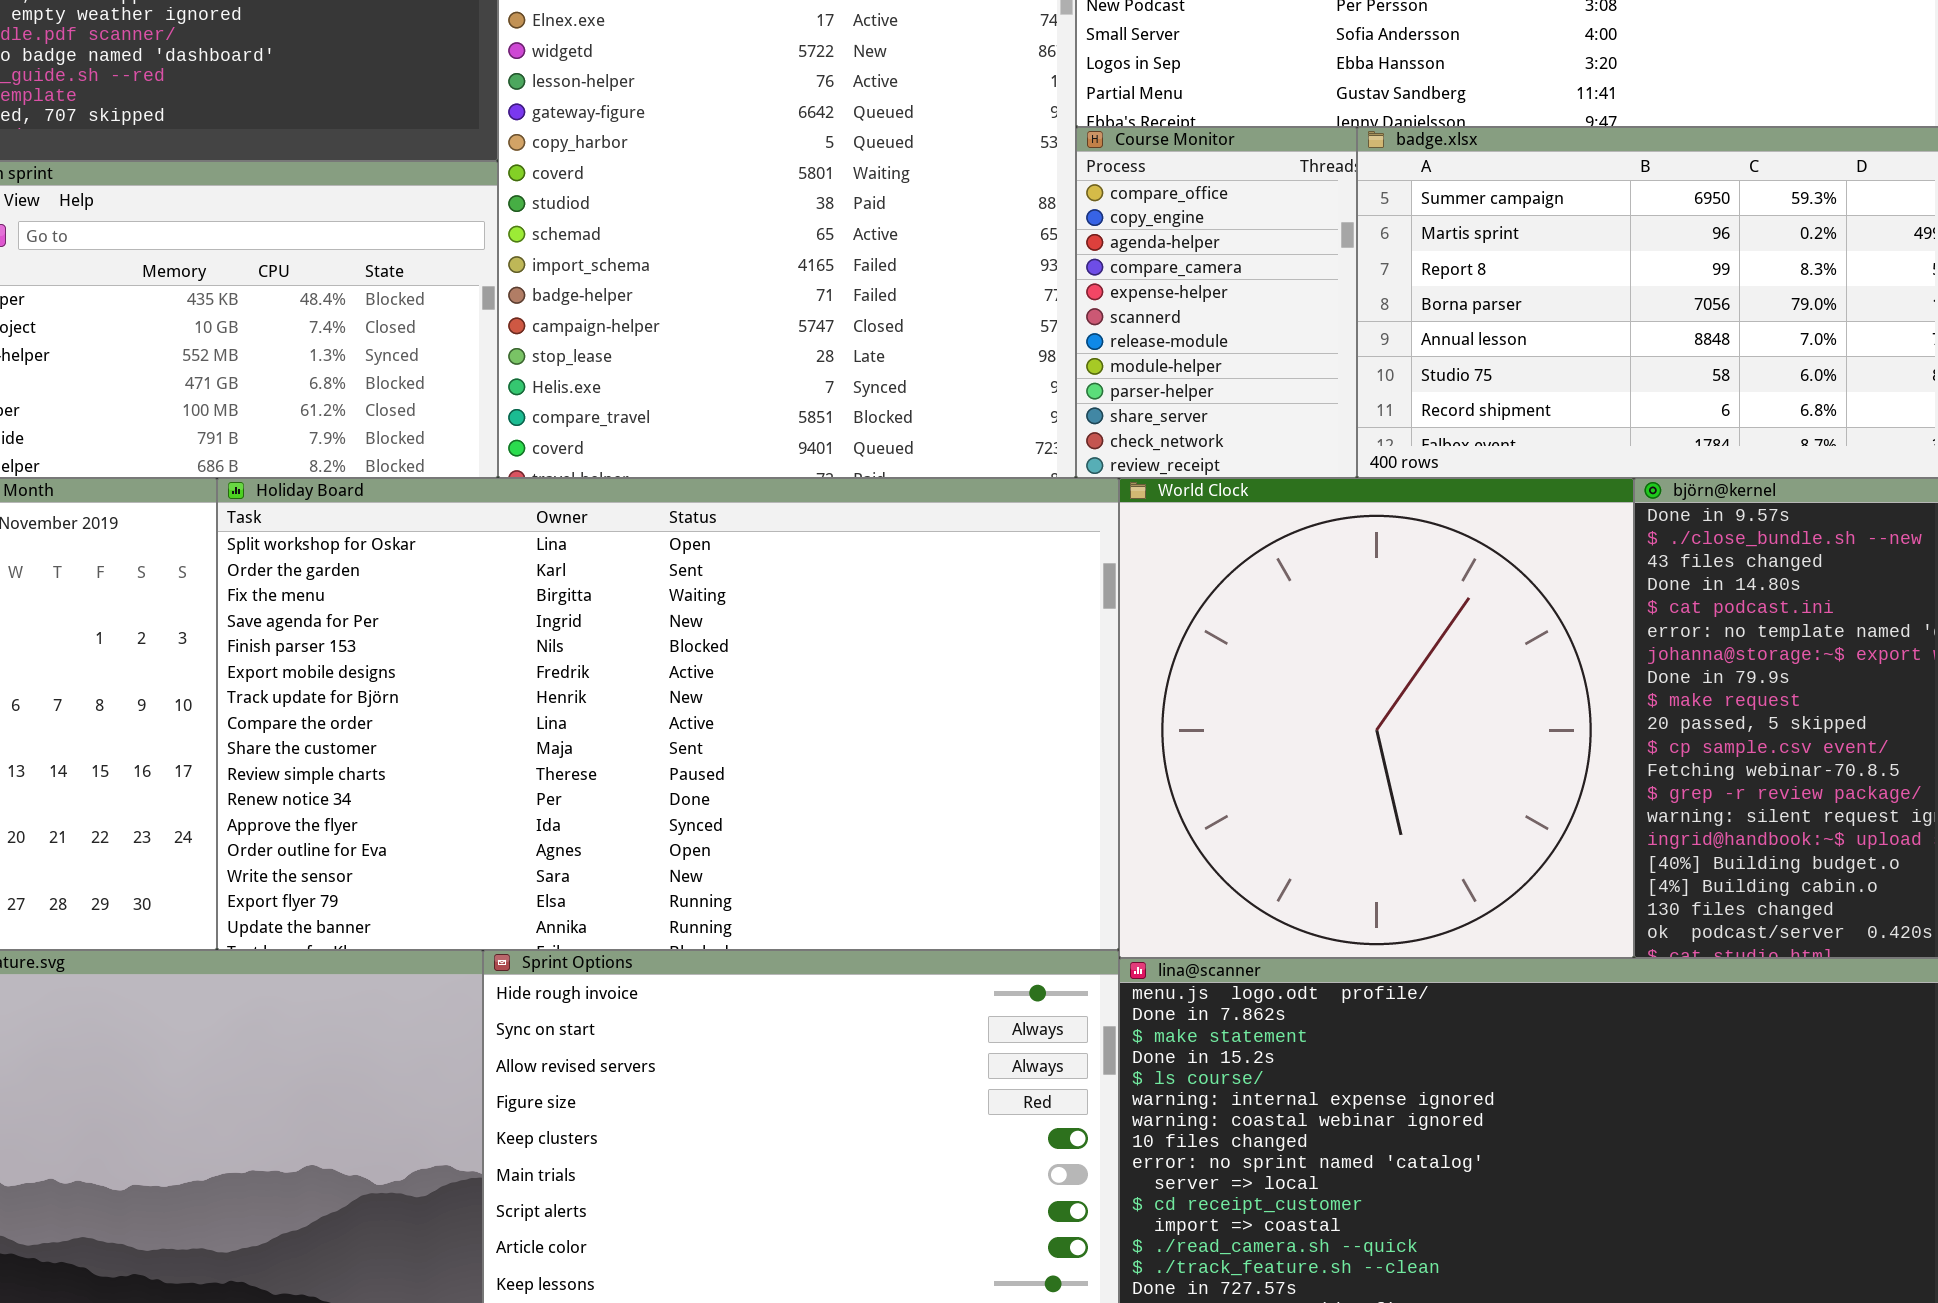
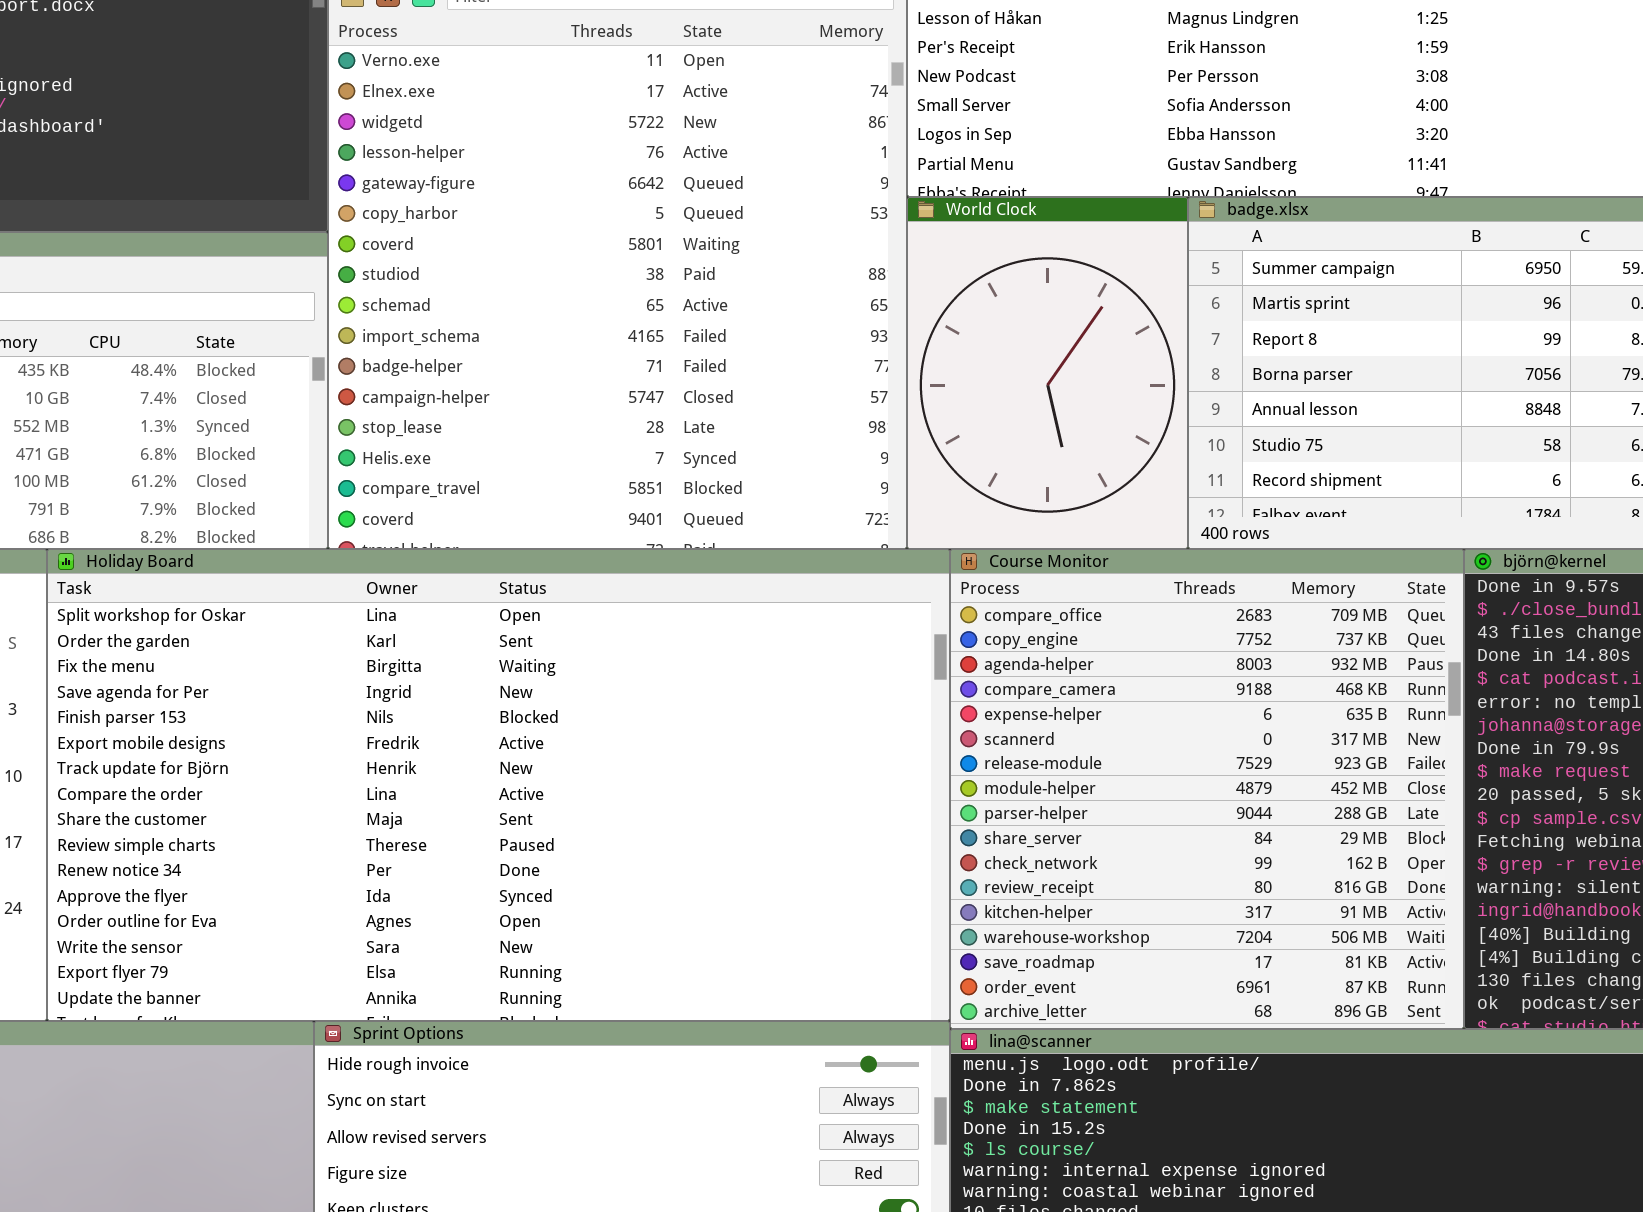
Course Monitor: [1076,127,1357,478] -> [950,549,1464,1029], moved, resized
World Clock: [1119,478,1634,958] -> [907,197,1188,549], moved, resized

